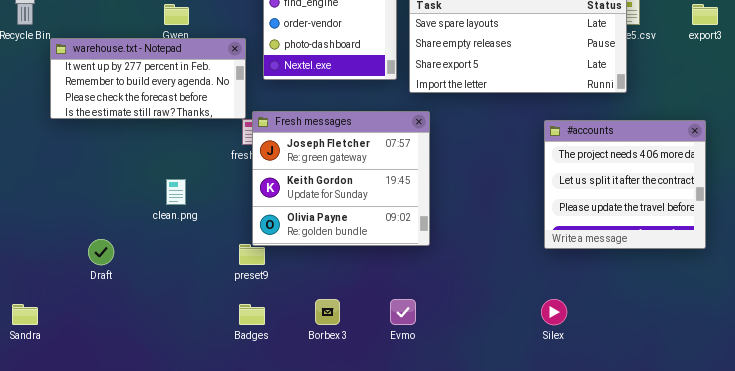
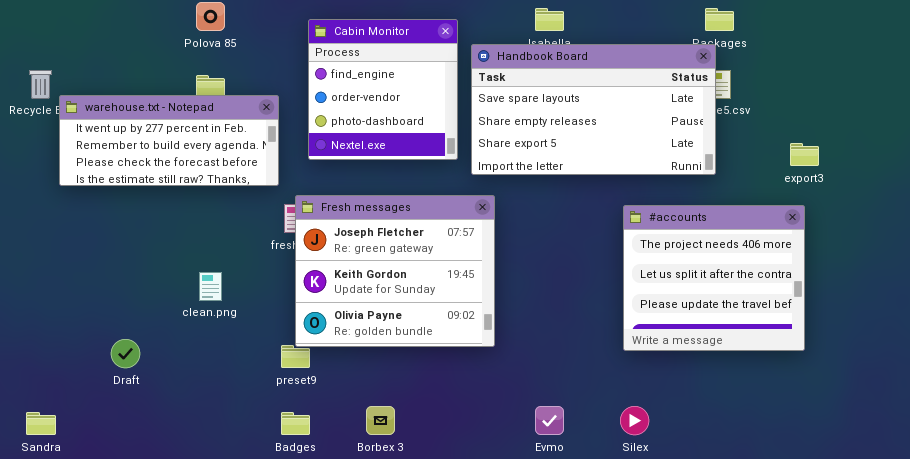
export3: [692,4,718,25] -> [790,143,819,166], moved
warehouse.txt - Notepad: [50,38,246,119] -> [59,95,279,186], moved
Evmo: [390,299,416,325] -> [535,406,564,435], moved

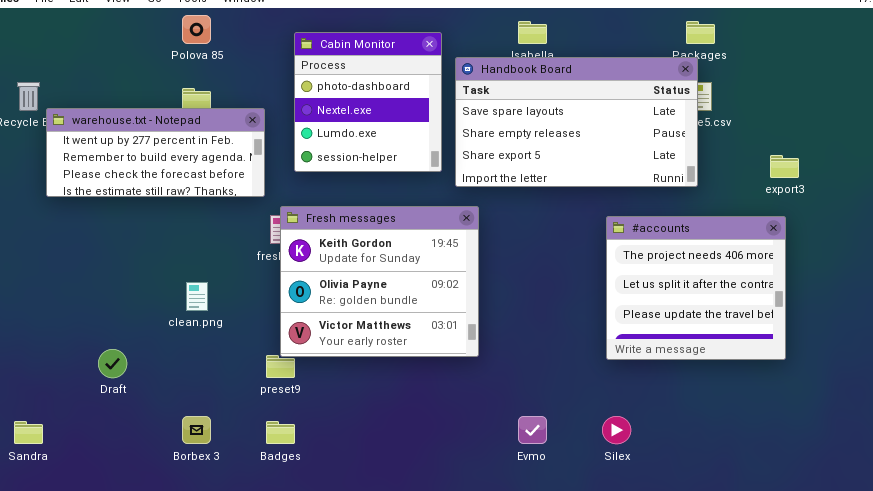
Cabin Monitor: [308,19,458,160] -> [294,32,442,172], scrolled down 2 rows
Fresh messages: [295,195,495,347] -> [280,206,479,357], scrolled down 1 row
Borbex 3: [366,406,395,435] -> [182,416,211,444], moved

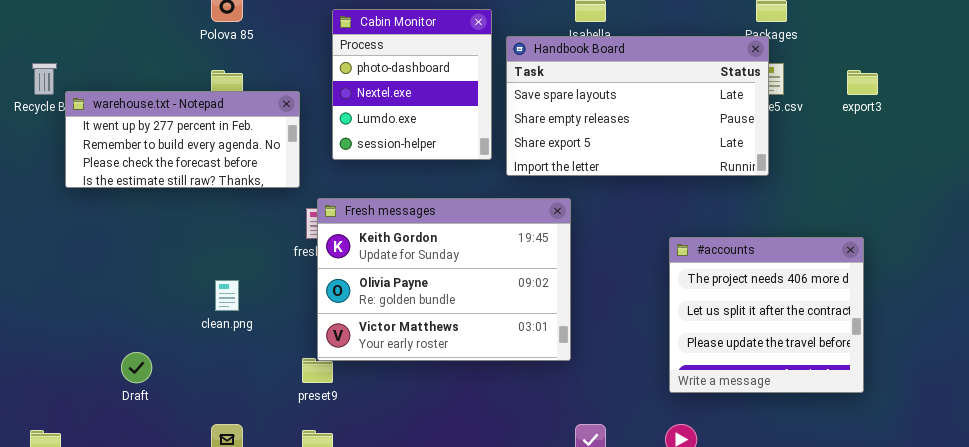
export3: [770,155,799,178] -> [847,70,878,95], moved
Fresh messages: [280,206,479,357] -> [317,198,571,361], resized
#accounts: [606,216,786,360] -> [669,237,864,393], moved

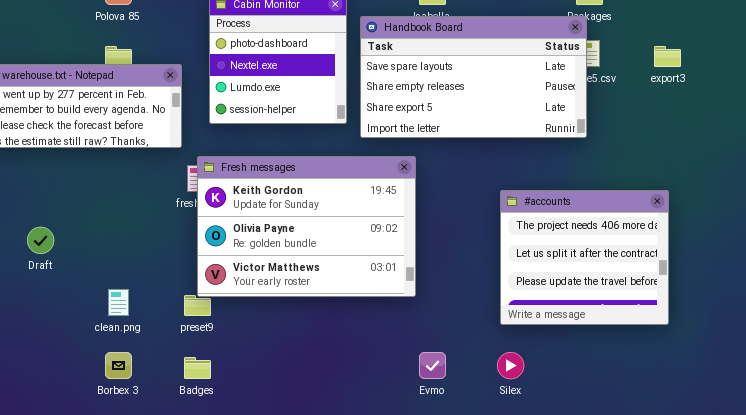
clean.png: [215,280,239,311] -> [108,289,129,316], moved
Draft: [121,352,152,383] -> [27,227,54,254], moved

